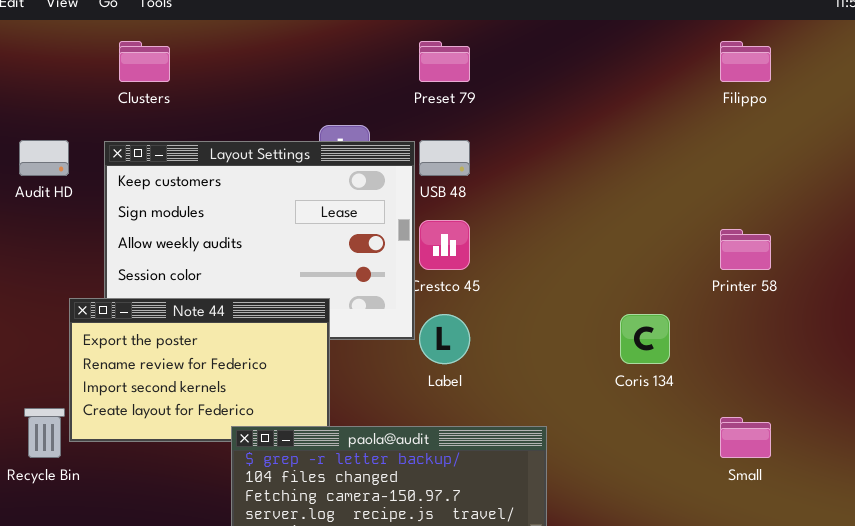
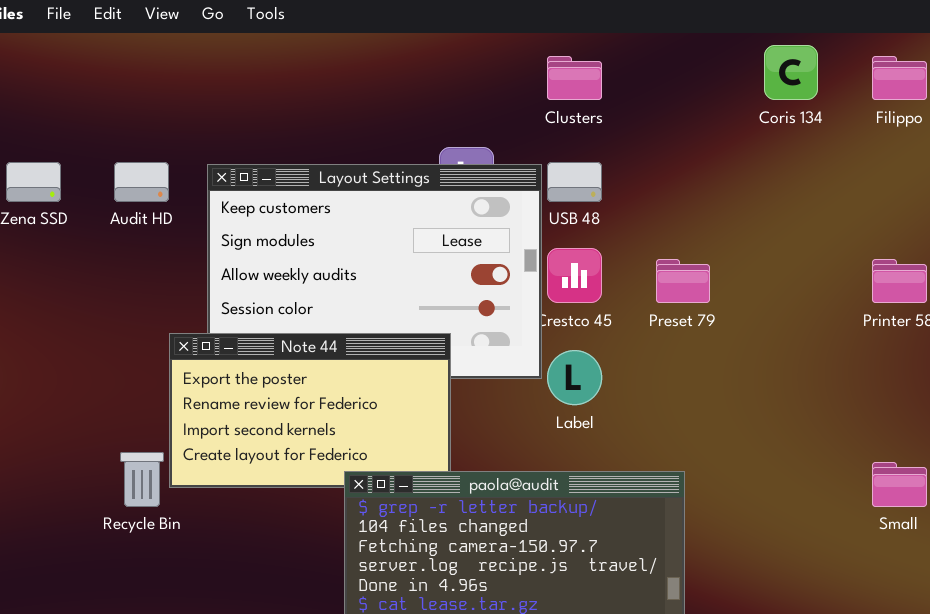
Clusters: [119,41,170,82] -> [547,56,602,100], moved
Preset 79: [419,41,470,82] -> [656,259,710,303], moved
Coris 134: [620,314,670,364] -> [764,45,818,100], moved

